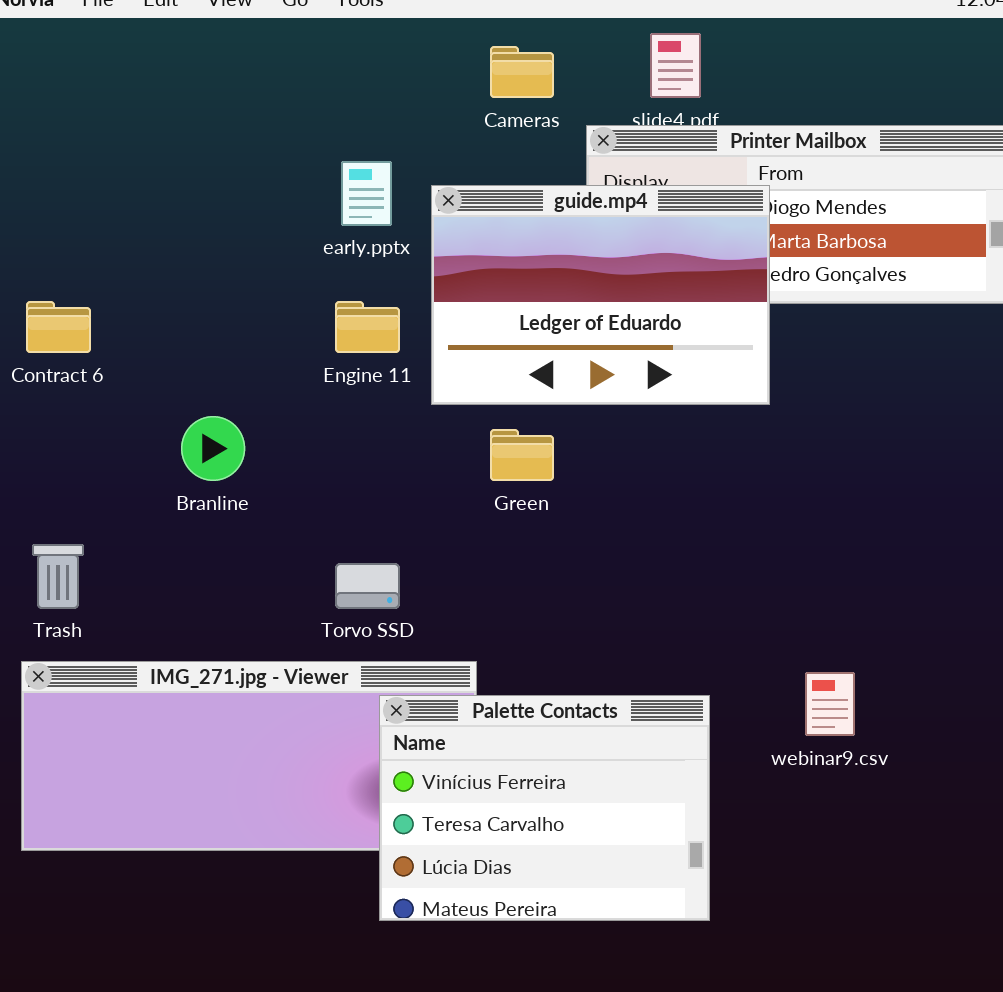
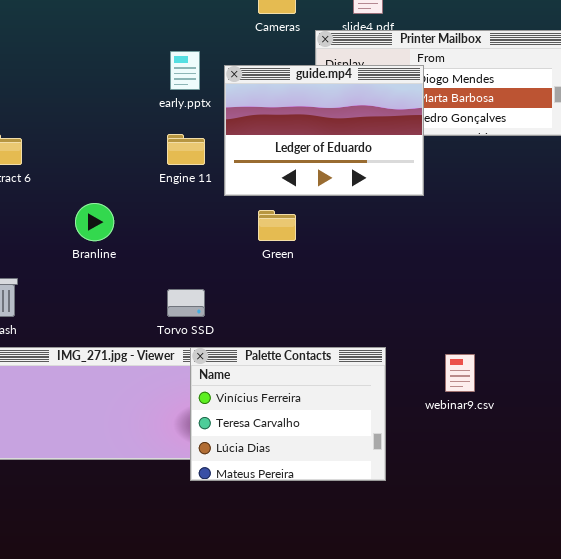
Palette Contacts: [379,695,710,921] -> [190,347,386,481], moved

